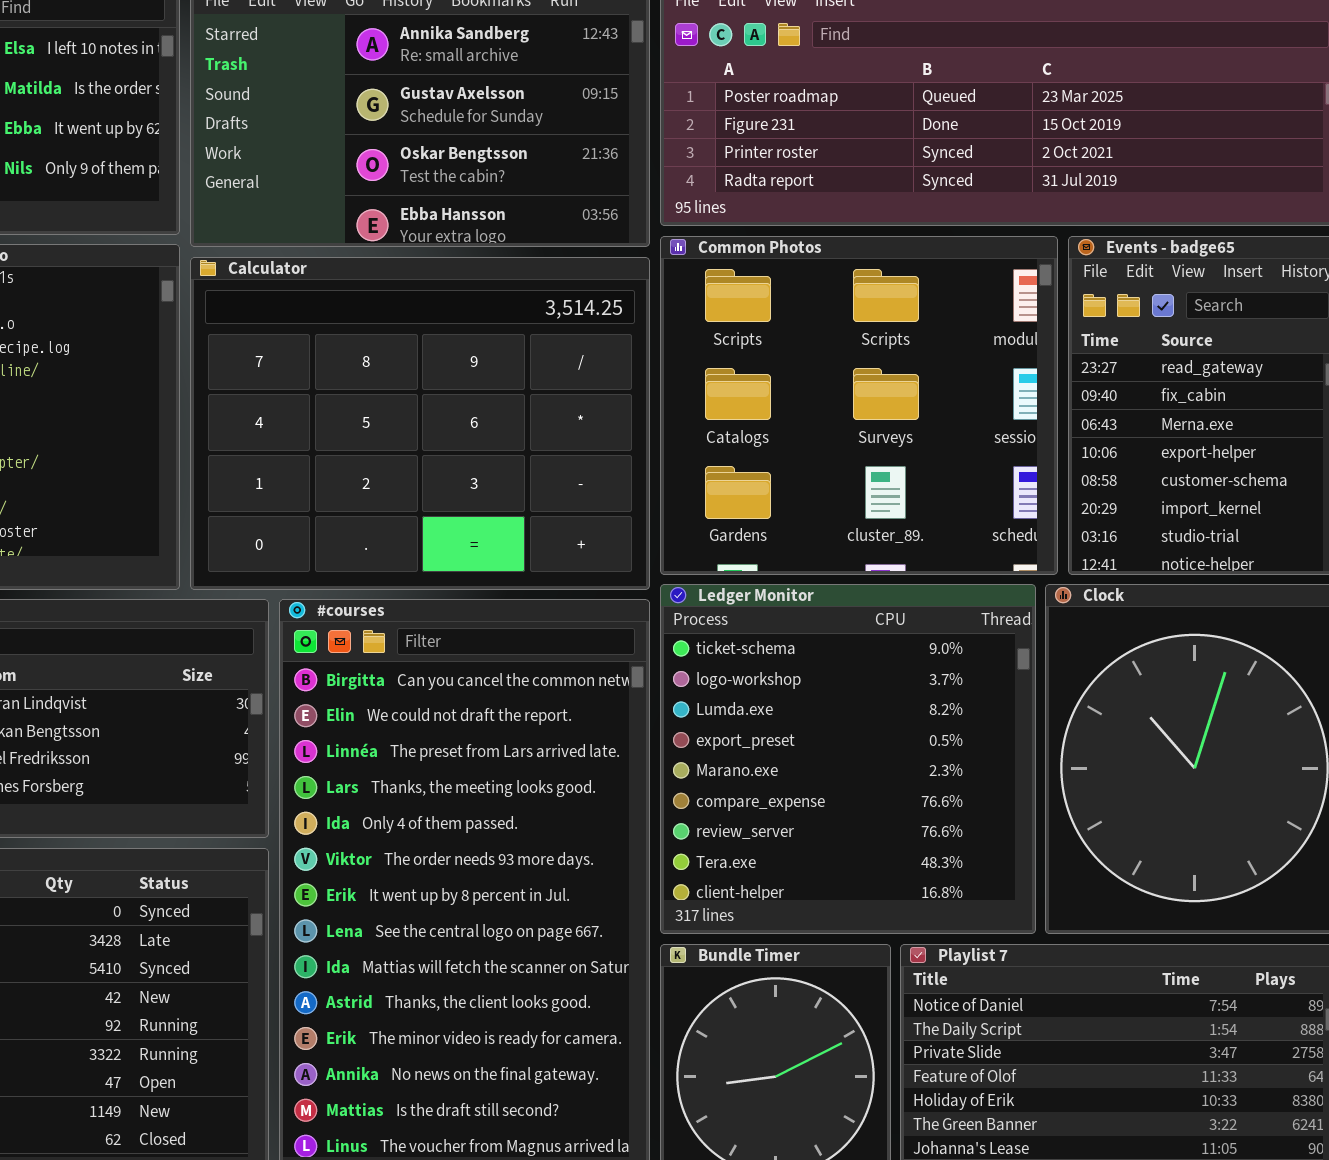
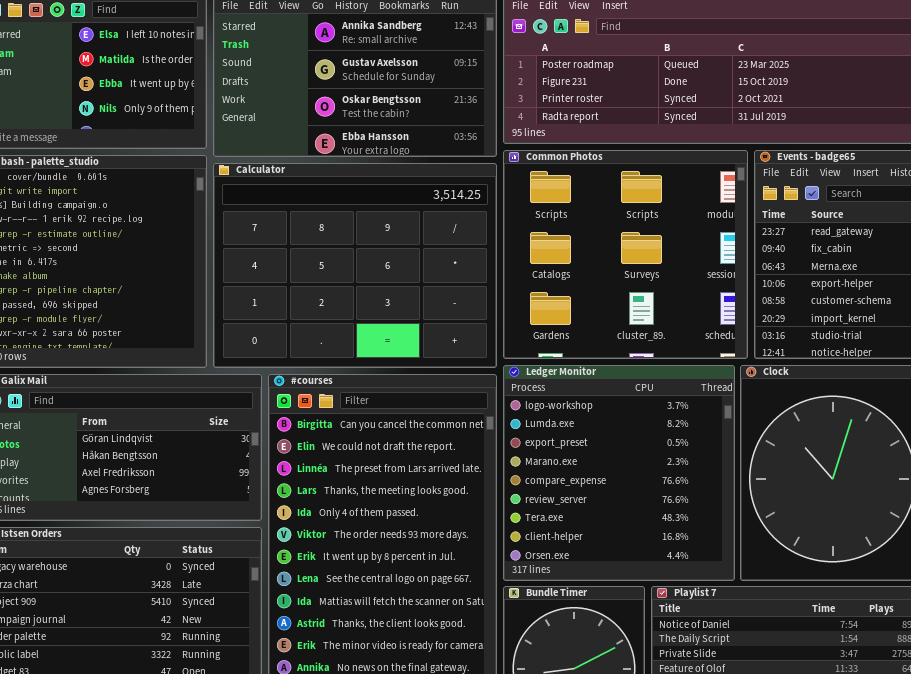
Ledger Monitor: [660,584,1036,934] -> [503,365,735,581], scrolled down 1 row

